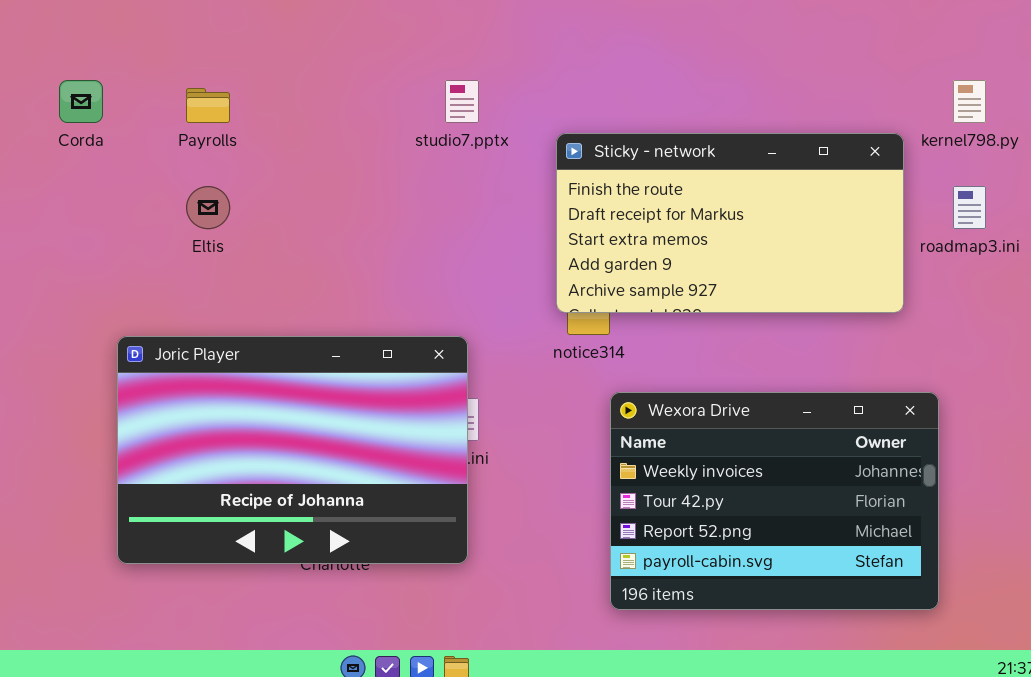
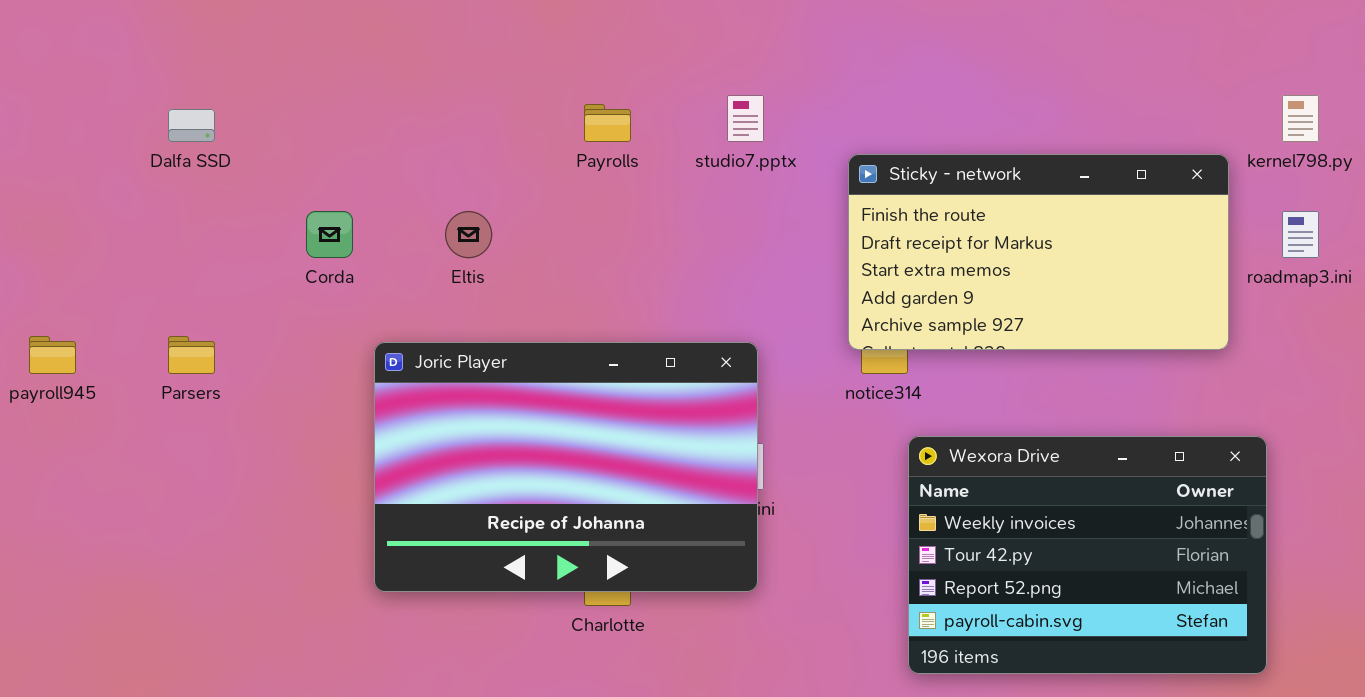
Corda: [59,80,103,123] -> [306,211,353,258], moved
Payrolls: [186,88,230,123] -> [584,104,631,142], moved
Joric Player: [117,336,468,564] -> [374,342,758,592], moved

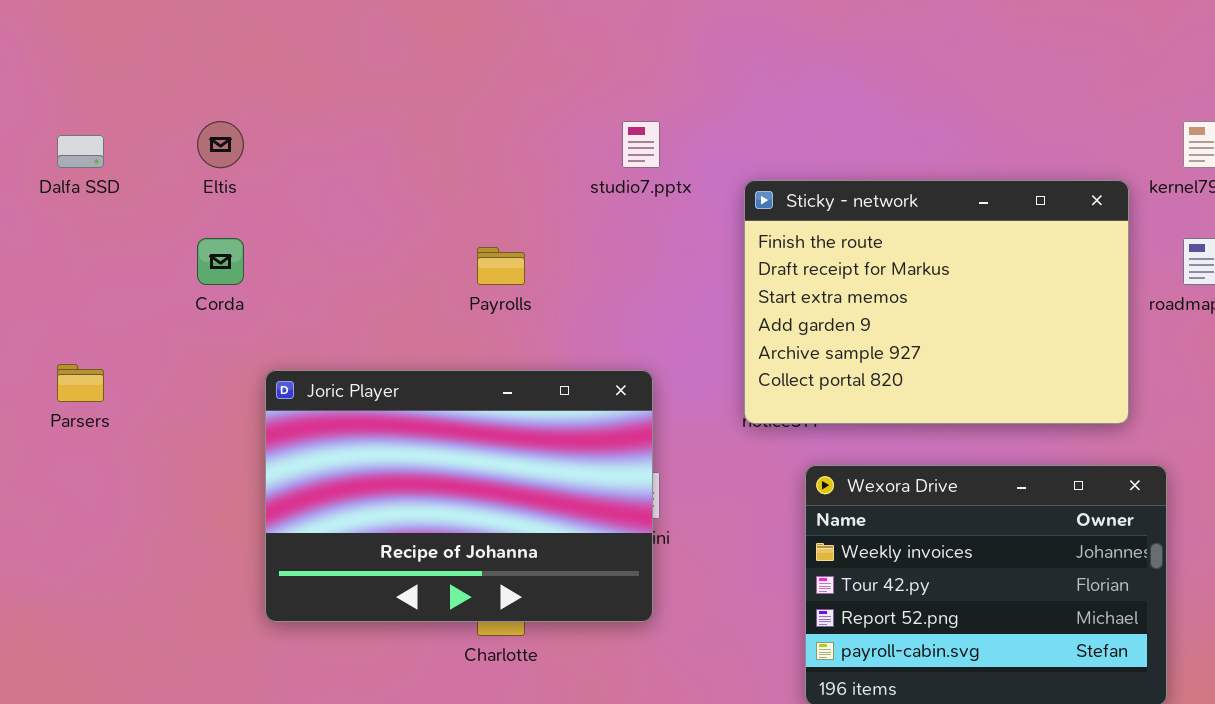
Payrolls: [584,104,631,142] -> [477,247,525,285], moved
Sticky - network: [848,154,1229,350] -> [744,180,1129,424], resized
Eltis: [445,211,492,258] -> [197,121,244,168], moved

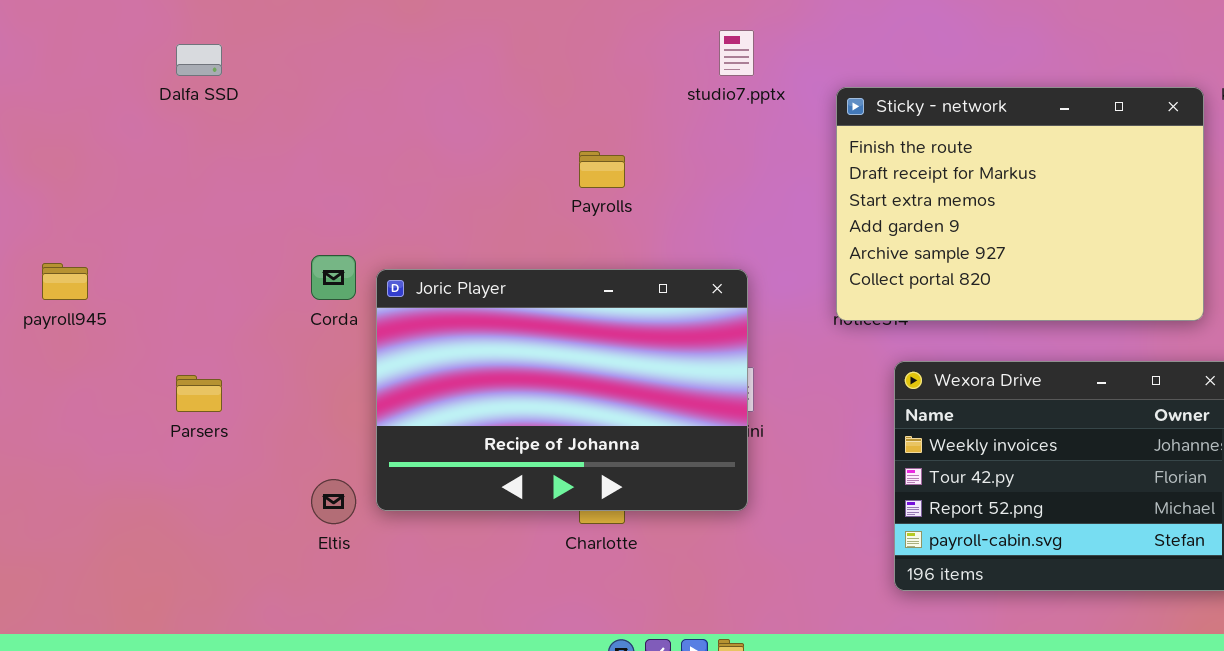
Eltis: [197,121,244,168] -> [311,479,356,524], moved
Corda: [197,238,244,285] -> [311,255,356,300], moved
Parsers: [57,364,104,402] -> [176,375,222,412], moved

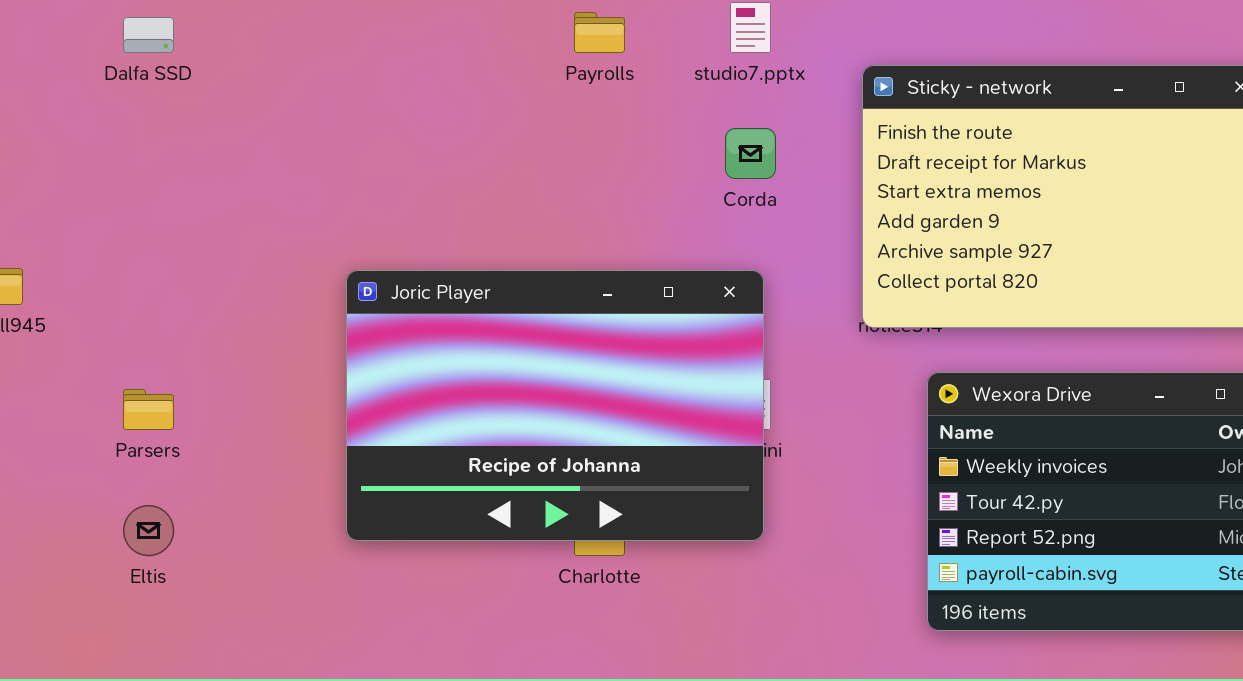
Payrolls: [579,151,625,188] -> [574,12,625,53], moved
Corda: [311,255,356,300] -> [725,128,776,179], moved
Eltis: [311,479,356,524] -> [123,505,174,556], moved

